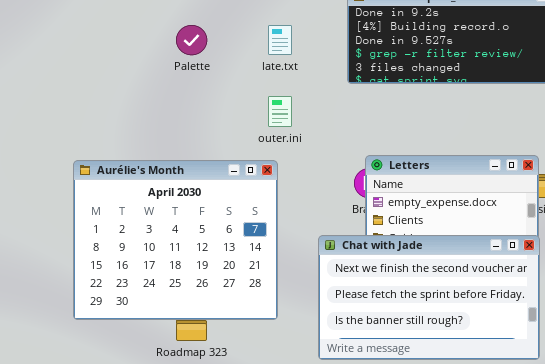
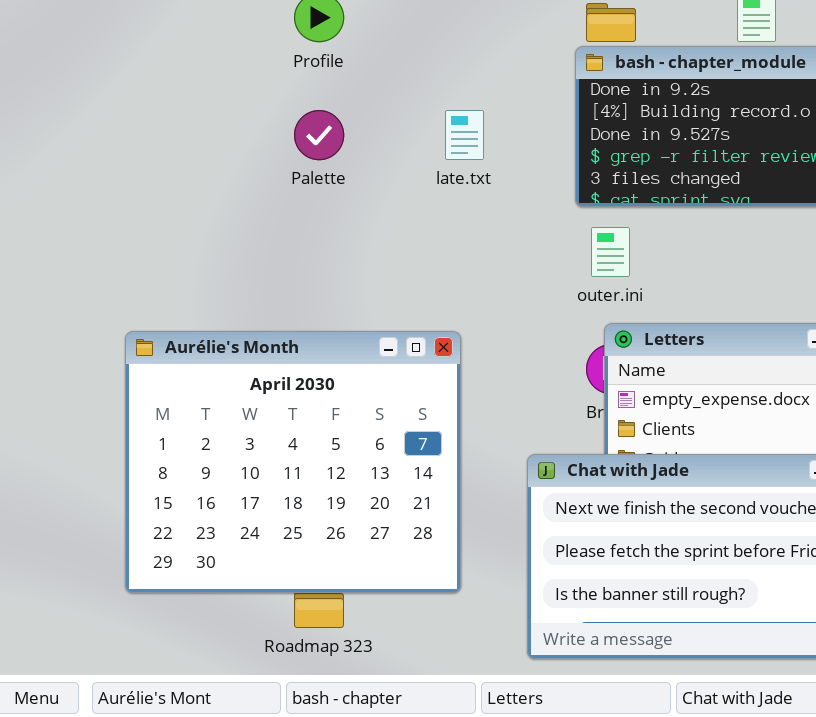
outer.ini: [268,96,292,127] -> [591,227,630,277], moved

